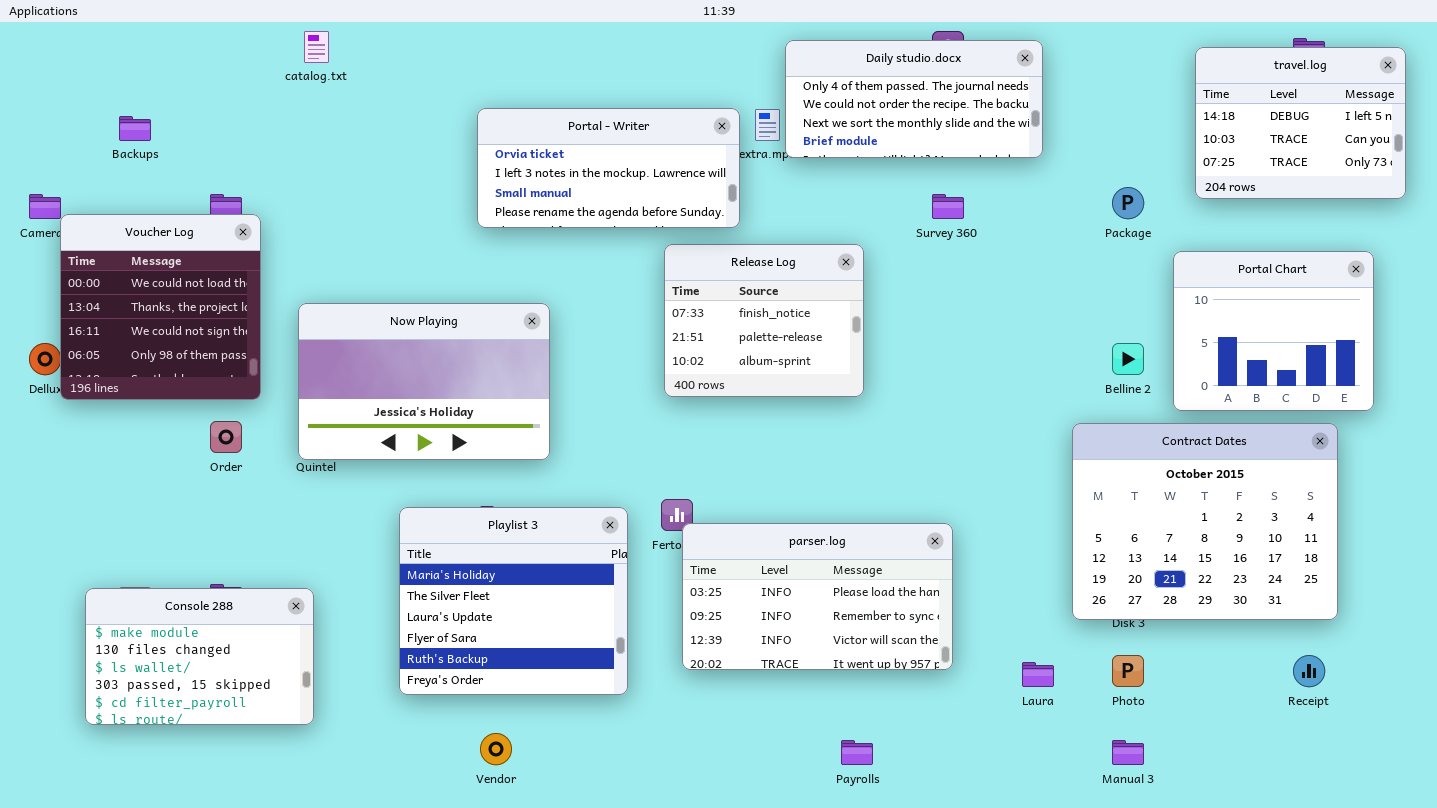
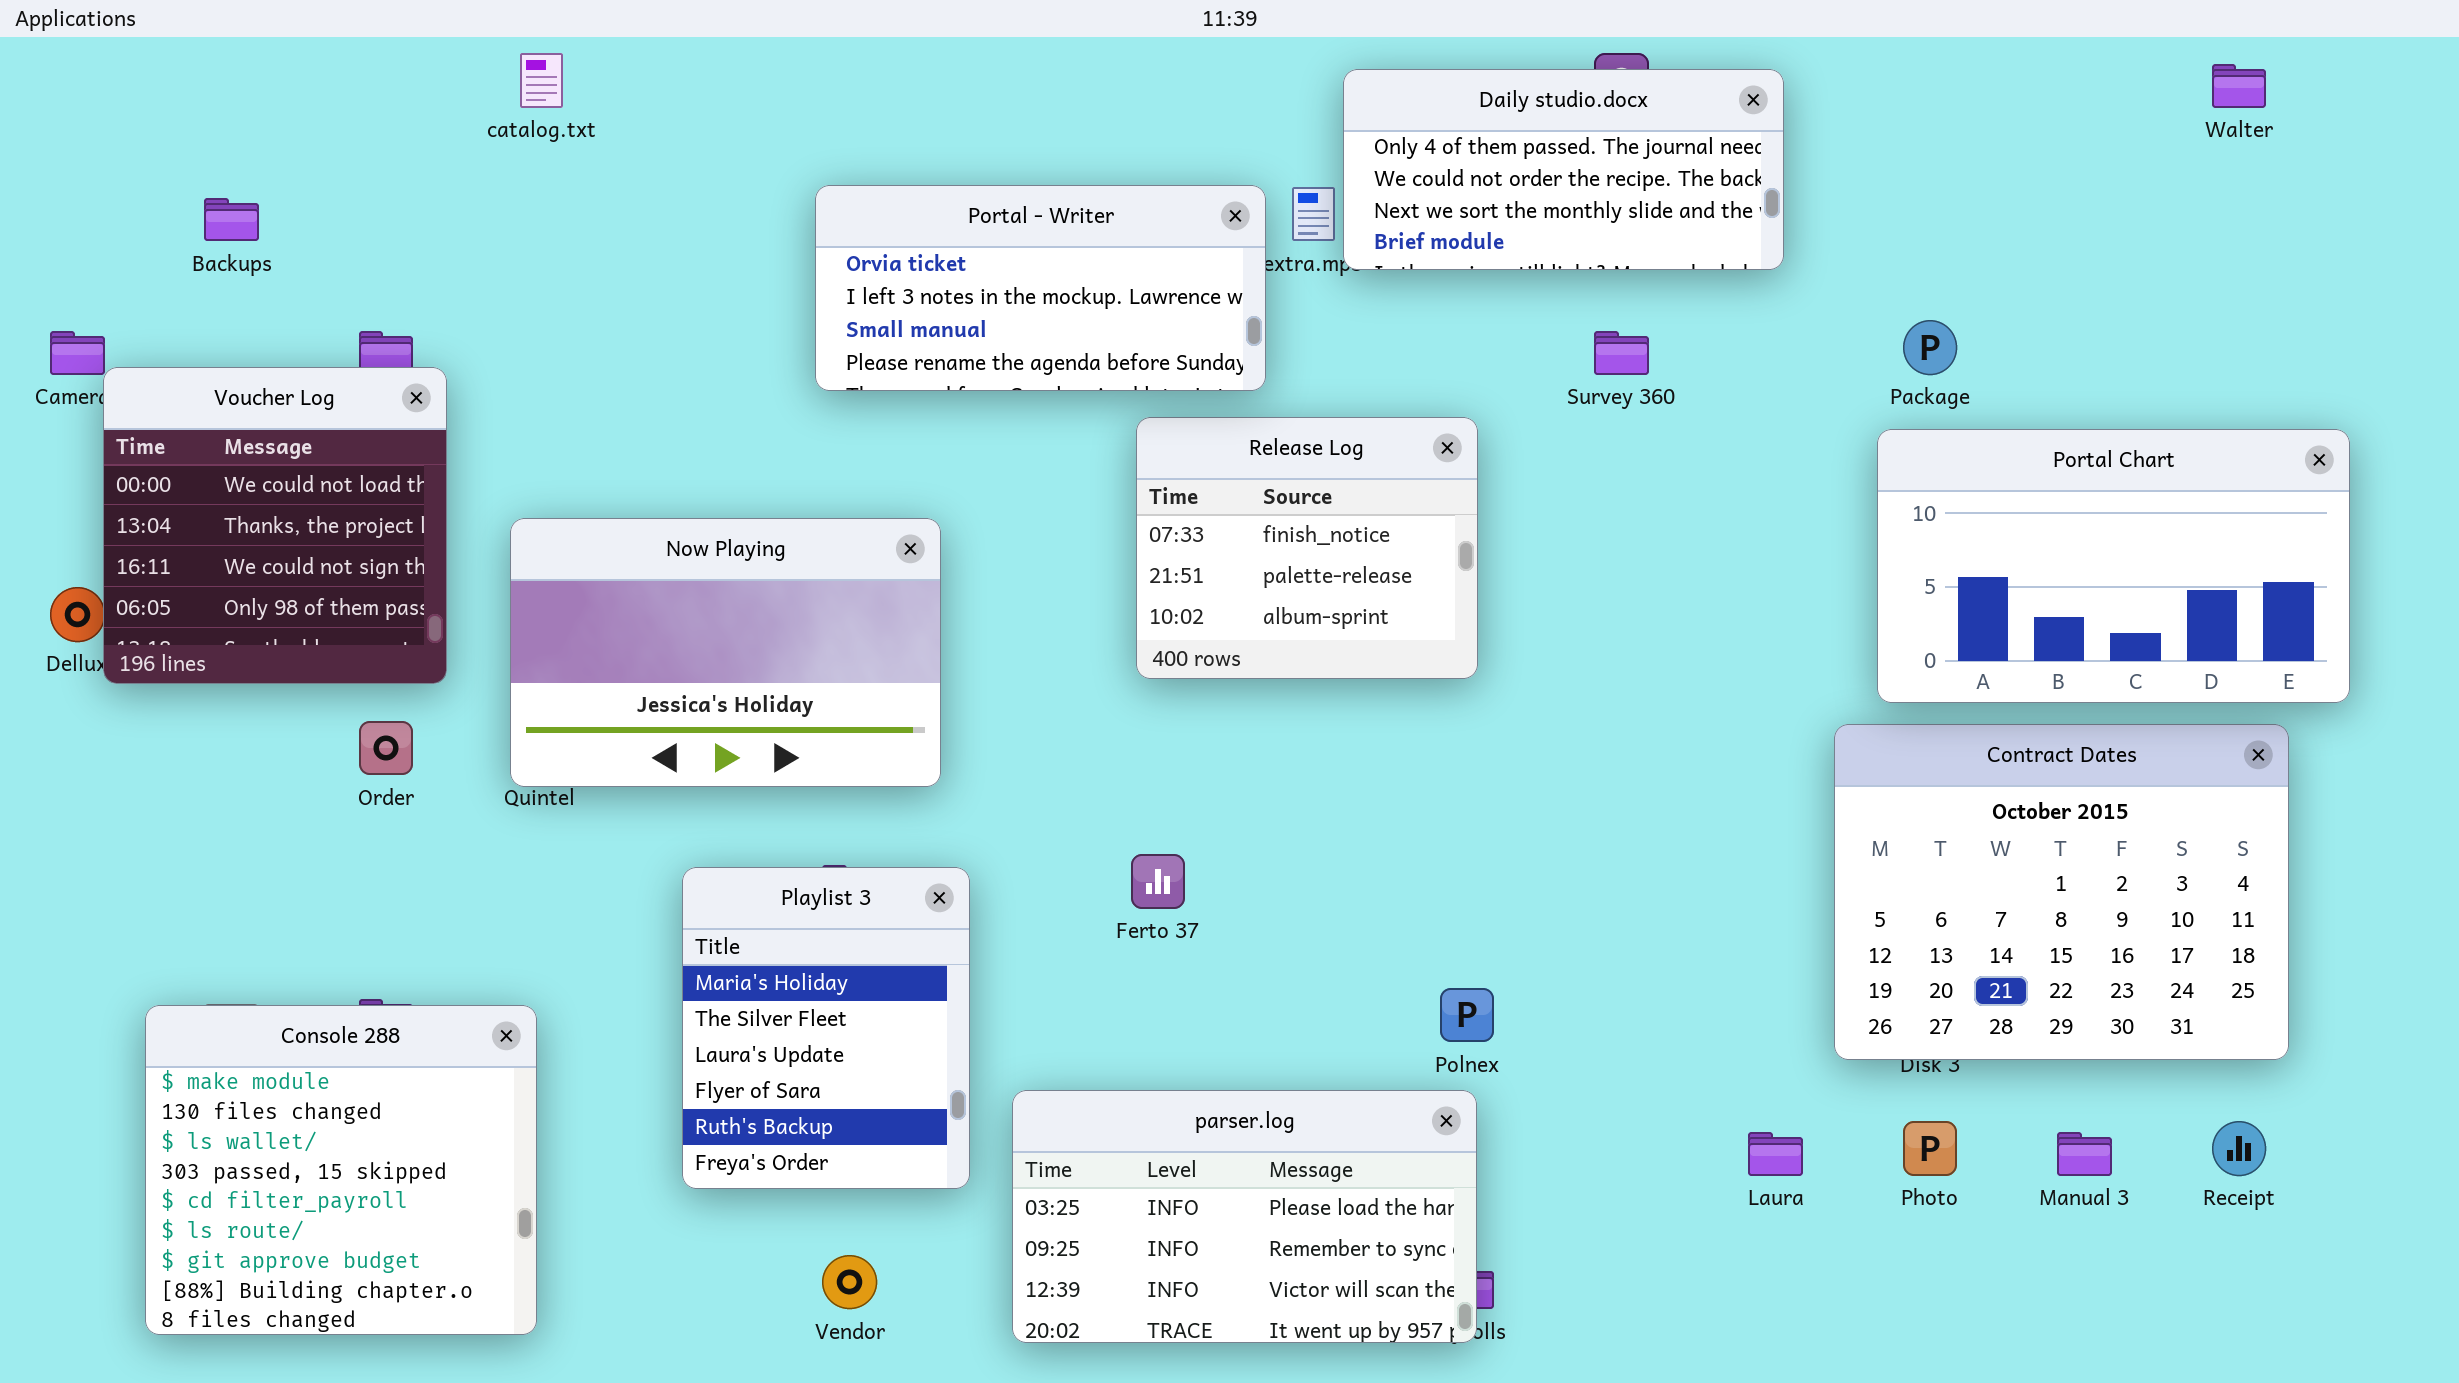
travel.log: [1195,47,1406,199] -> none, closed
Portal Chart: [1173,251,1374,411] -> [1877,429,2350,703], resized
Playlist 3: [399,507,628,695] -> [682,867,970,1189], resized
parser.log: [682,523,953,670] -> [1012,1090,1477,1343], moved
Console 288: [85,588,314,725] -> [145,1005,537,1335], resized
Manual 3: [1112,740,1144,765] -> [2057,1132,2112,1176], moved

